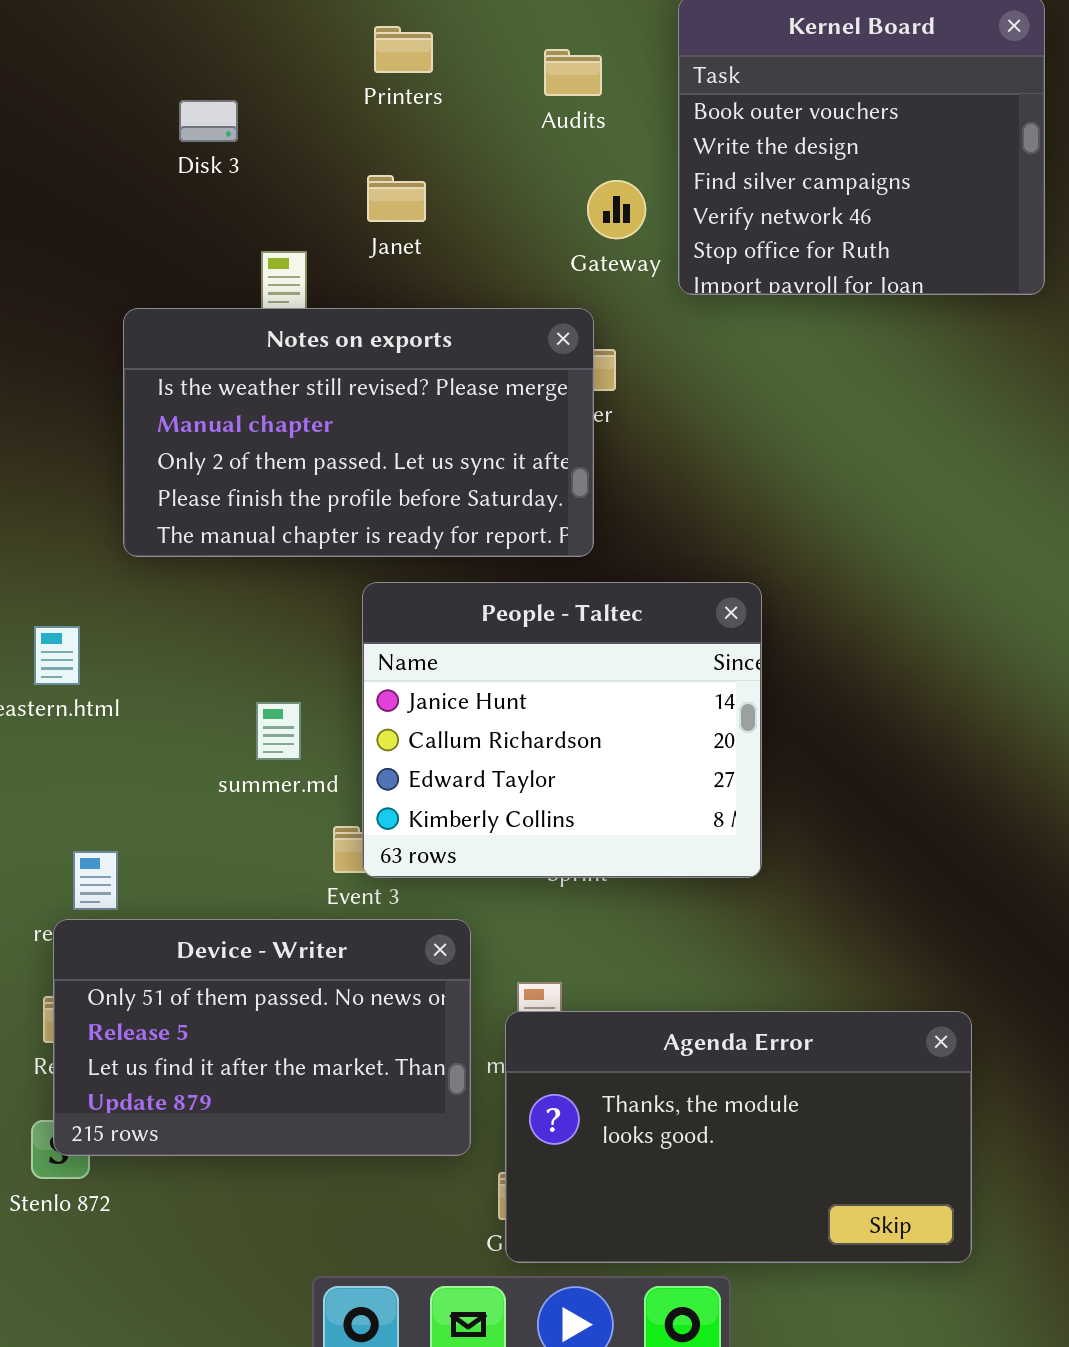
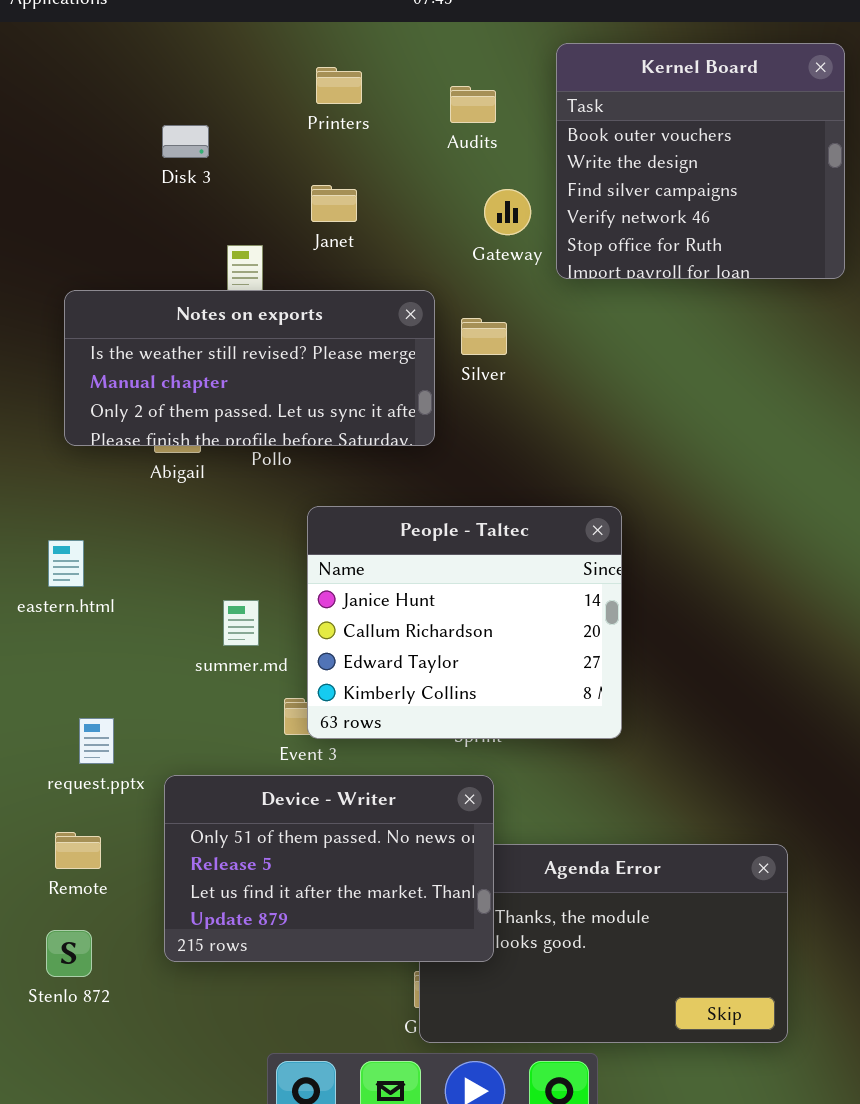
Notes on exports: [123,308,594,557] -> [64,290,435,446], moved, resized
Device - Writer: [53,919,471,1156] -> [164,775,494,962], moved

